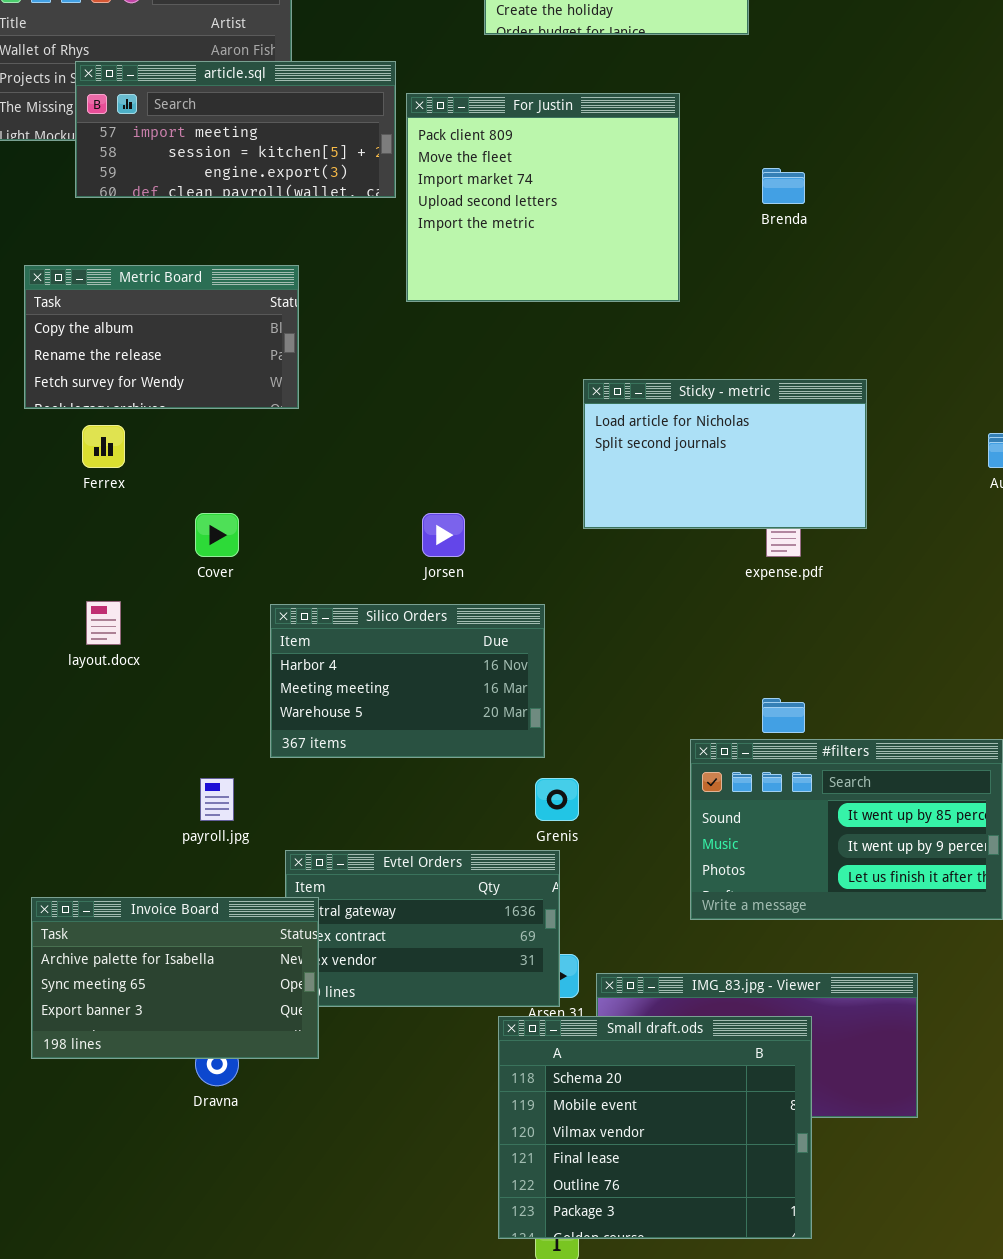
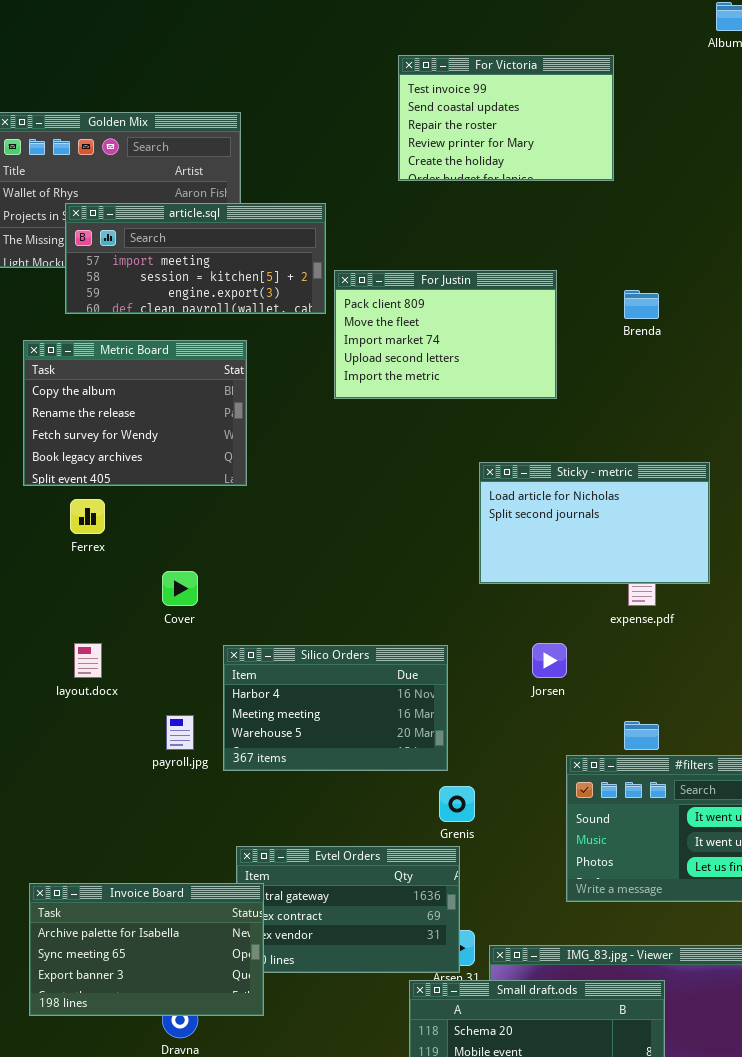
For Justin: [406,93,680,302] -> [334,270,557,399], resized
Metric Board: [24,265,299,409] -> [23,340,247,486], resized
Jorsen: [422,513,465,557] -> [532,643,567,678], moved
payroll.jpg: [200,778,234,821] -> [166,715,194,750], moved

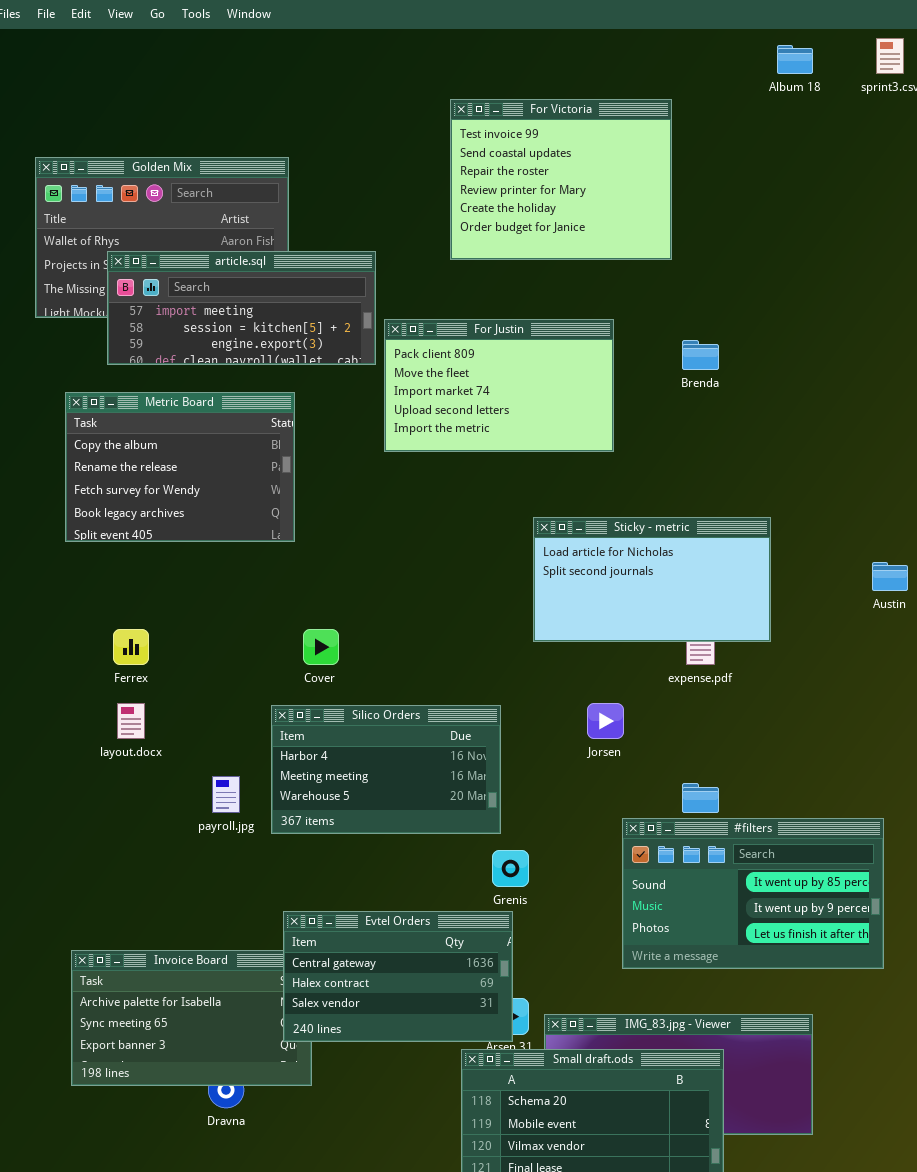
For Victoria: [398,55,614,181] -> [450,99,672,260], resized
Ferrex: [70,499,105,534] -> [113,629,149,665], moved
Cover: [162,571,198,606] -> [303,629,339,665], moved
Evtel Orders: [236,846,460,973] -> [283,911,513,1042], raised

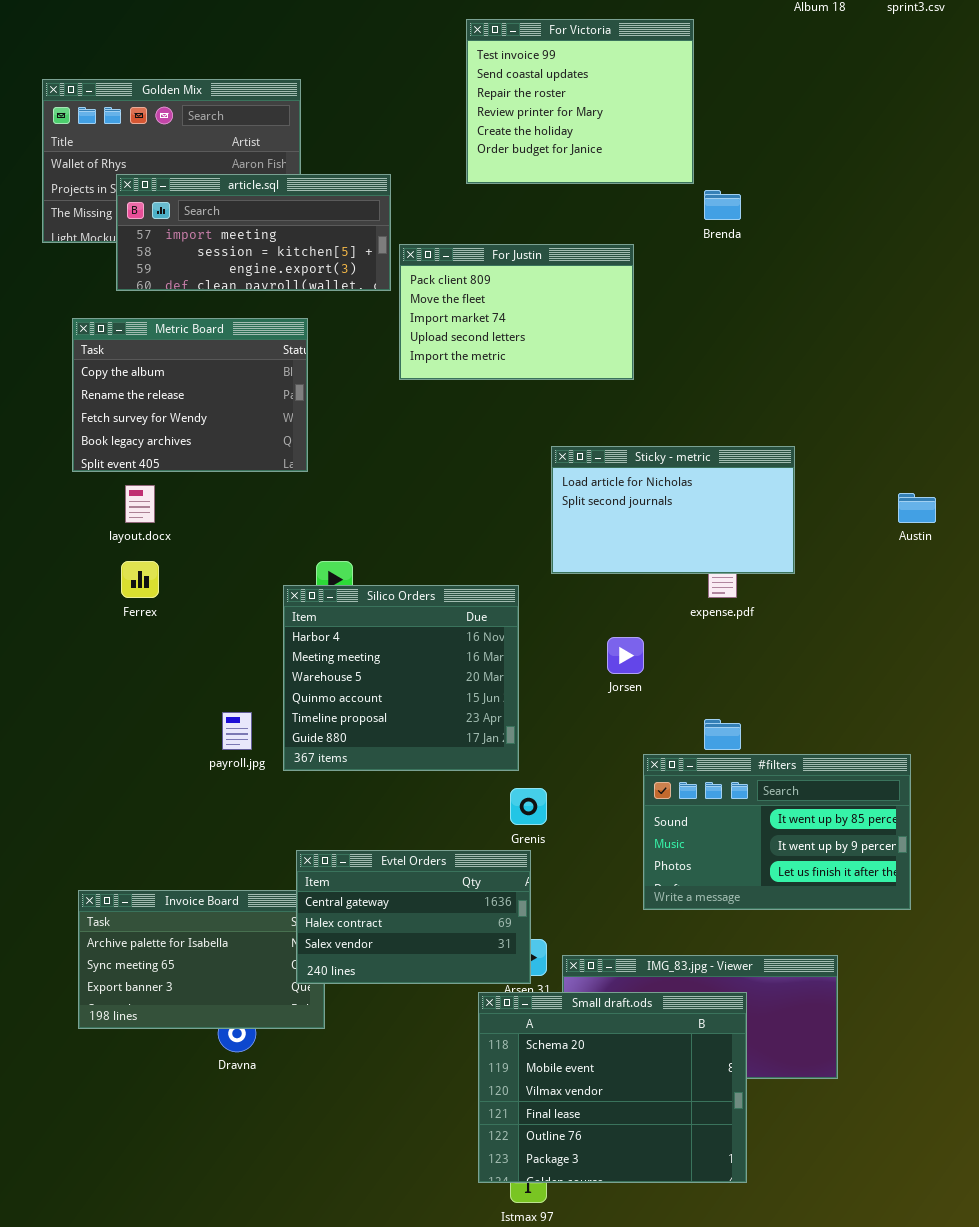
Brenda: [682,340,719,370] -> [704,190,741,220], moved
layout.docx: [117,703,145,739] -> [125,485,155,523], moved
Silico Orders: [271,705,501,834] -> [283,585,519,771], resized

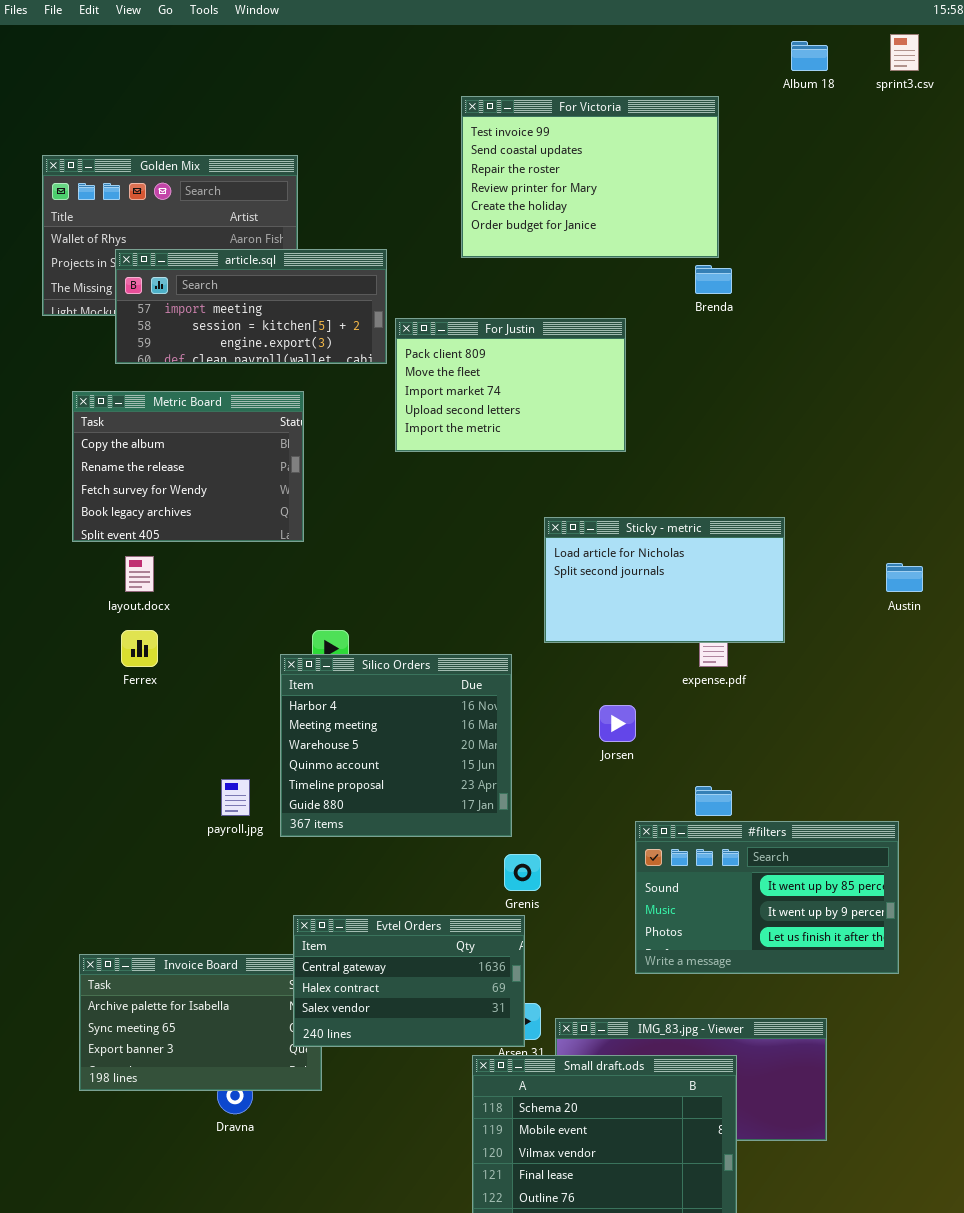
For Victoria: [466,19,694,184] -> [461,96,719,258], resized

